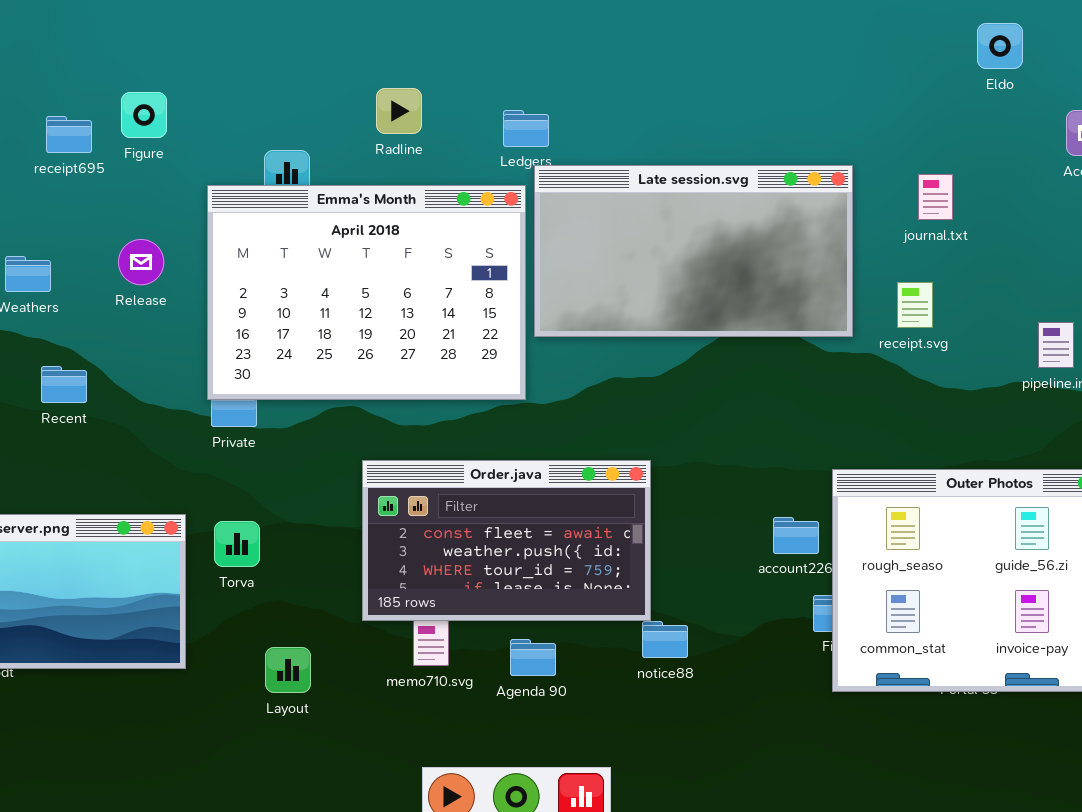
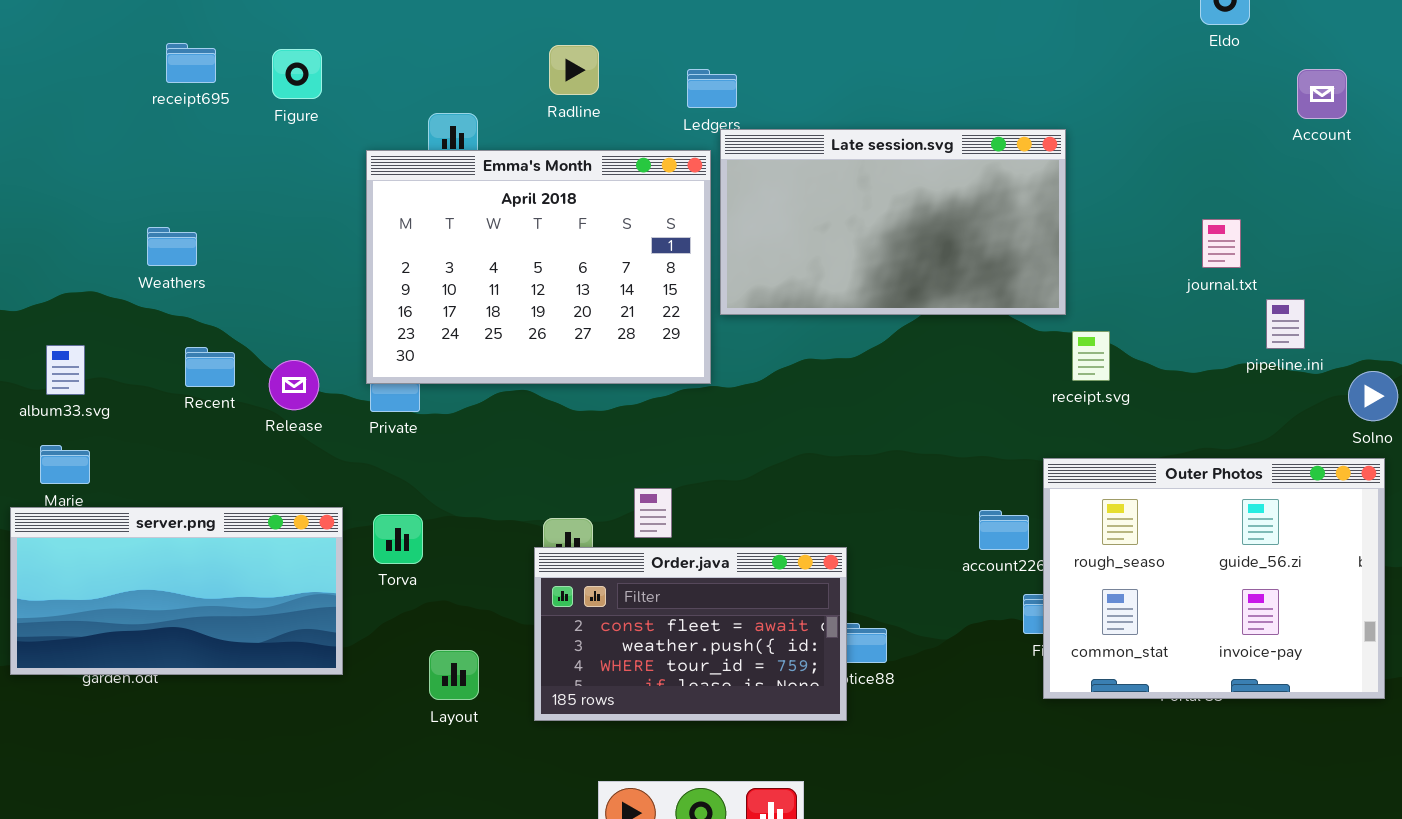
receipt695: [46,116,92,153] -> [166,43,216,83], moved
journal.txt: [918,174,953,220] -> [1202,219,1241,268], moved
Release: [118,239,164,285] -> [269,360,319,410], moved
receipt.svg: [897,282,933,328] -> [1072,331,1110,381], moved
Order.java: [362,460,651,621] -> [534,547,847,721], moved

